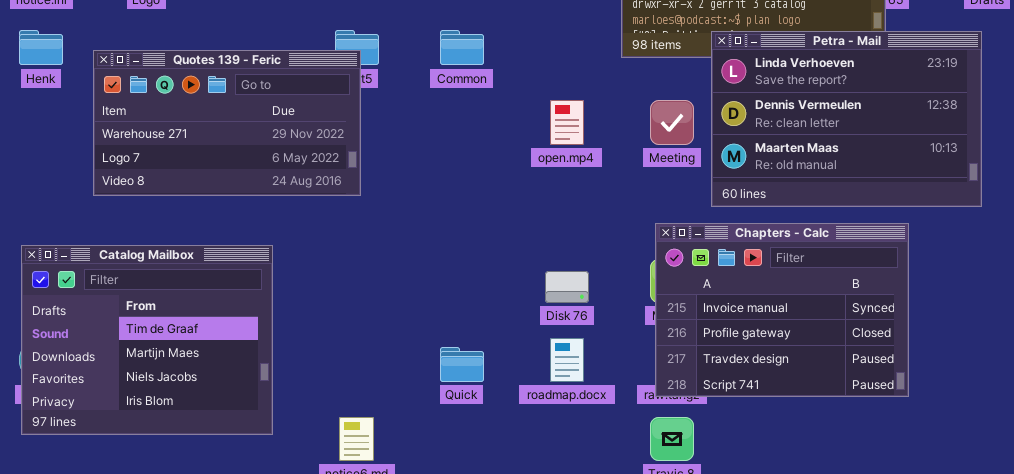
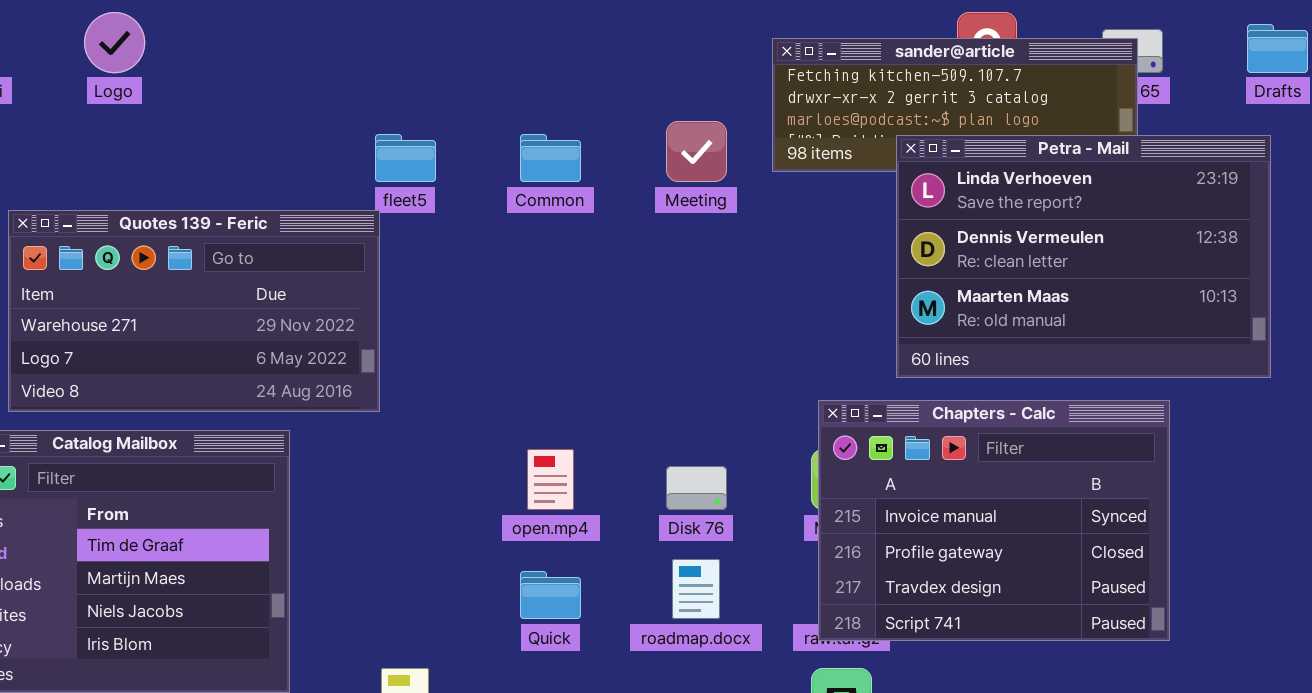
Quotes 139 - Feric: [93,50,361,196] -> [8,210,380,412], moved
open.mp4: [550,100,584,145] -> [527,449,574,510], moved
Meeting: [650,100,694,145] -> [666,121,727,182], moved

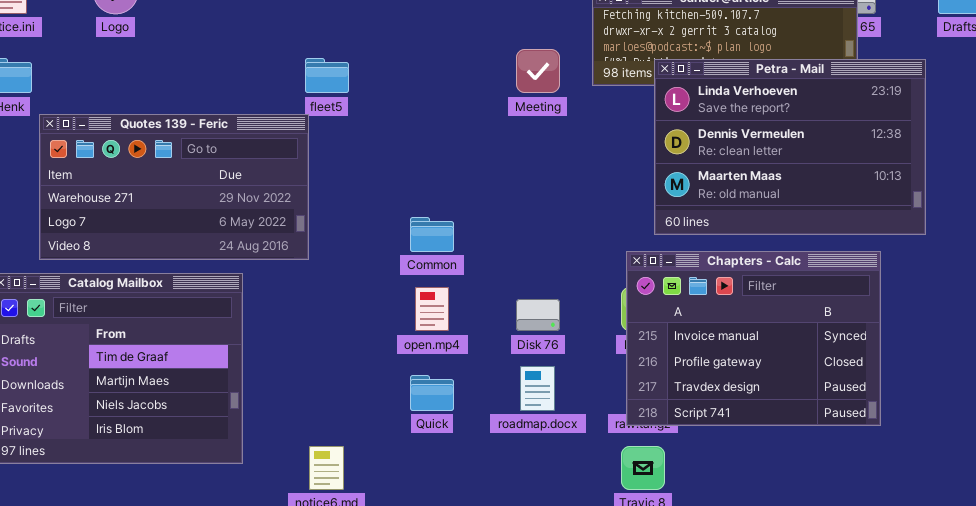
Common: [520,134,581,182] -> [410,217,454,252], moved
Petra - Mail: [896,135,1271,378] -> [654,59,926,235], moved

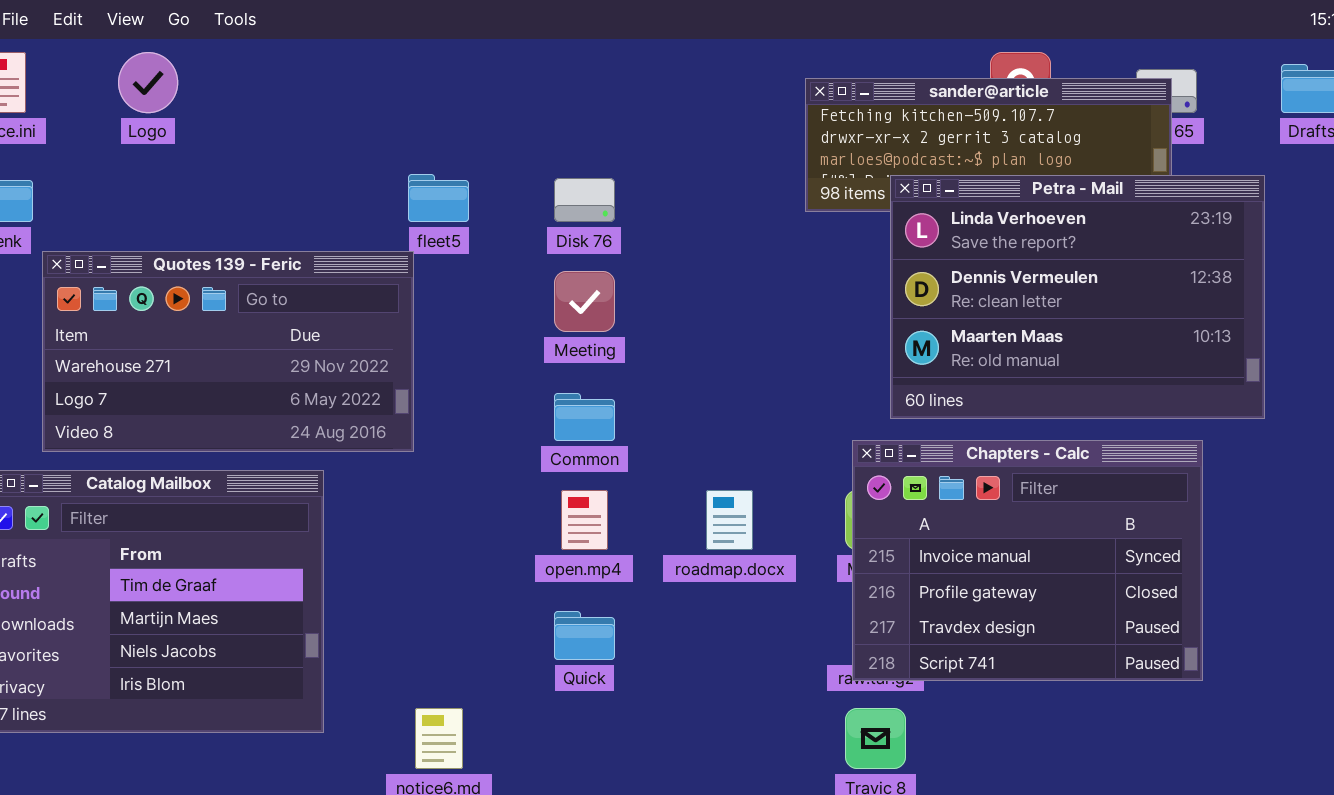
Meeting: [516,49,560,93] -> [554,271,615,332], moved
Disk 76: [516,299,560,331] -> [554,178,615,222], moved
roadmap.docx: [520,366,555,411] -> [706,490,753,550], moved

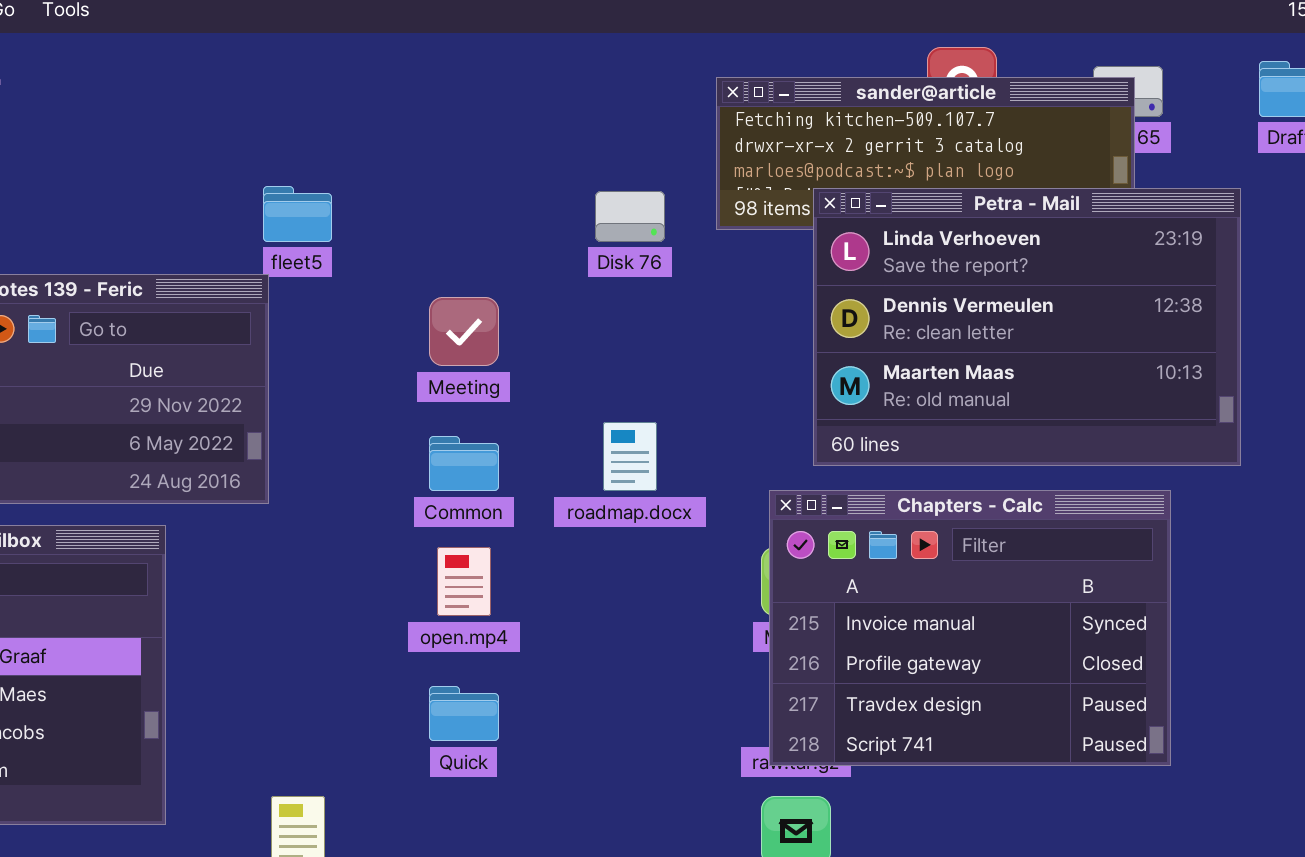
Disk 76: [554,178,615,222] -> [595,191,665,242], moved
roadmap.docx: [706,490,753,550] -> [603,422,657,491], moved

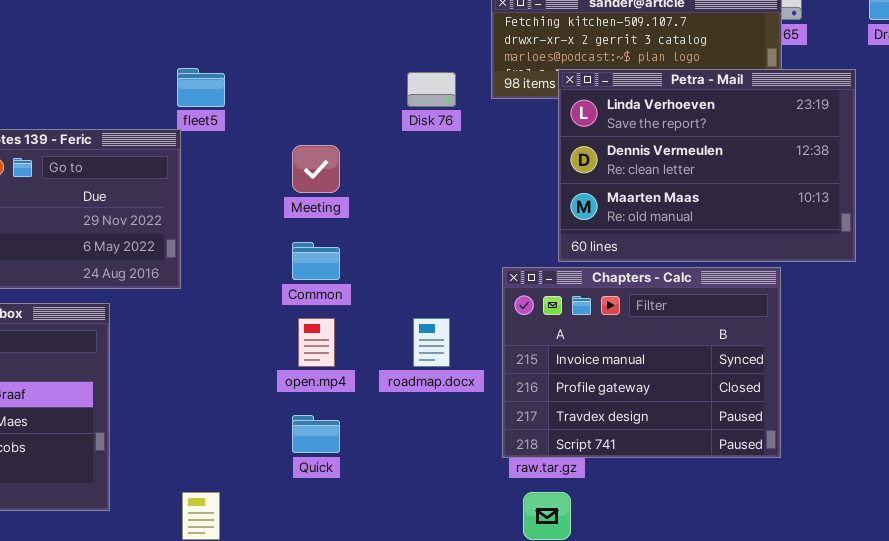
roadmap.docx: [603,422,657,491] -> [413,318,450,367], moved
Chapters - Calc: [769,490,1171,766] -> [502,267,781,458], moved

